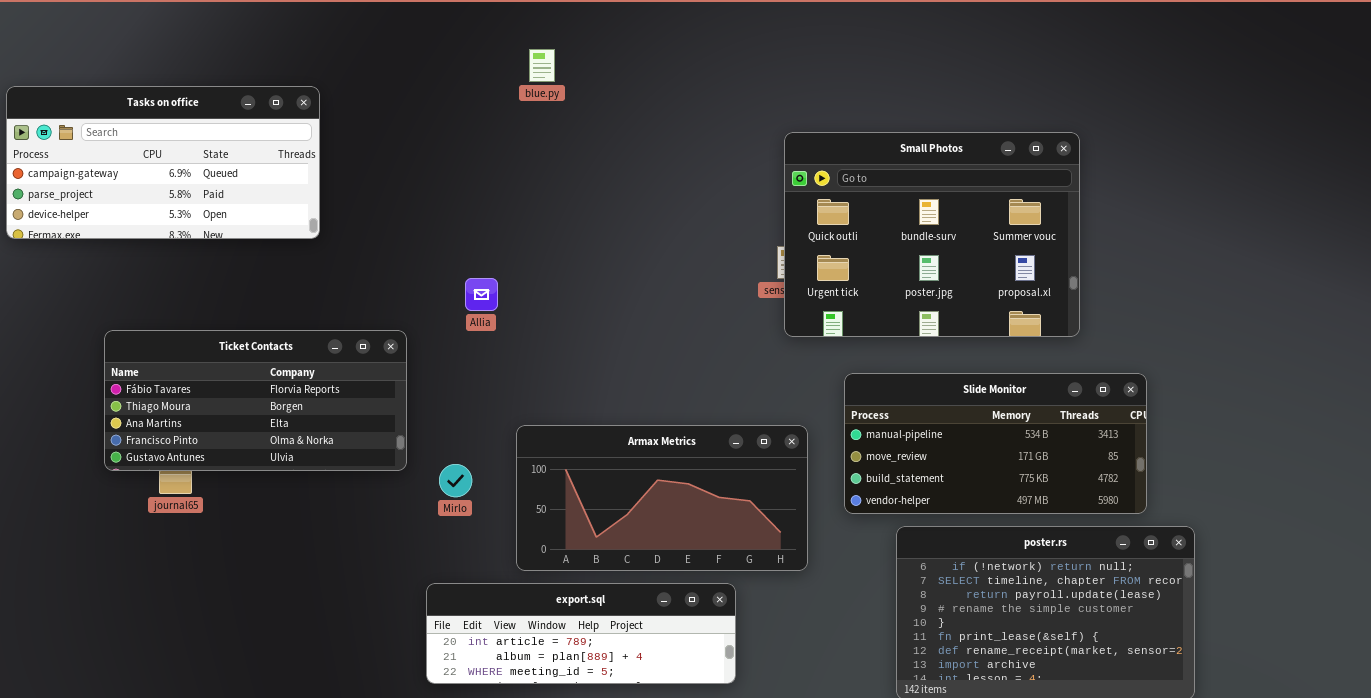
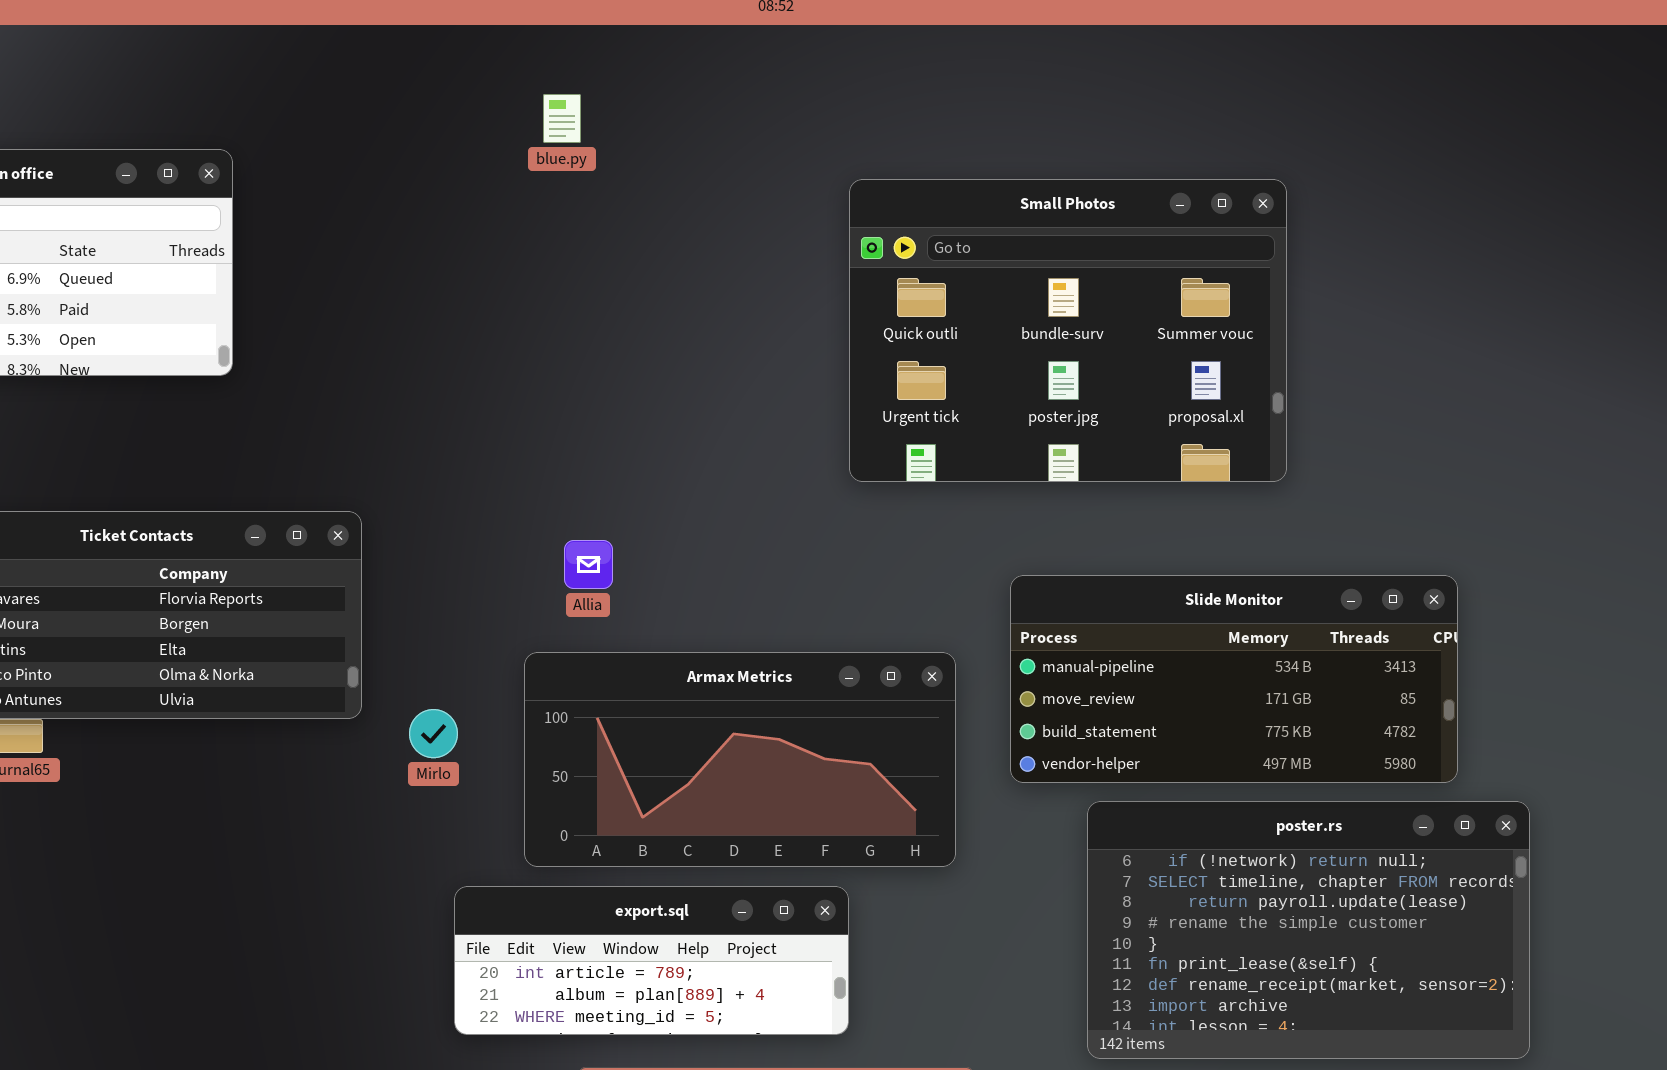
Small Photos: [784,132,1080,337] -> [849,179,1287,482], moved
Allia: [465,278,498,311] -> [564,540,613,589], moved
export.sql: [426,583,736,684] -> [454,886,849,1035], resized

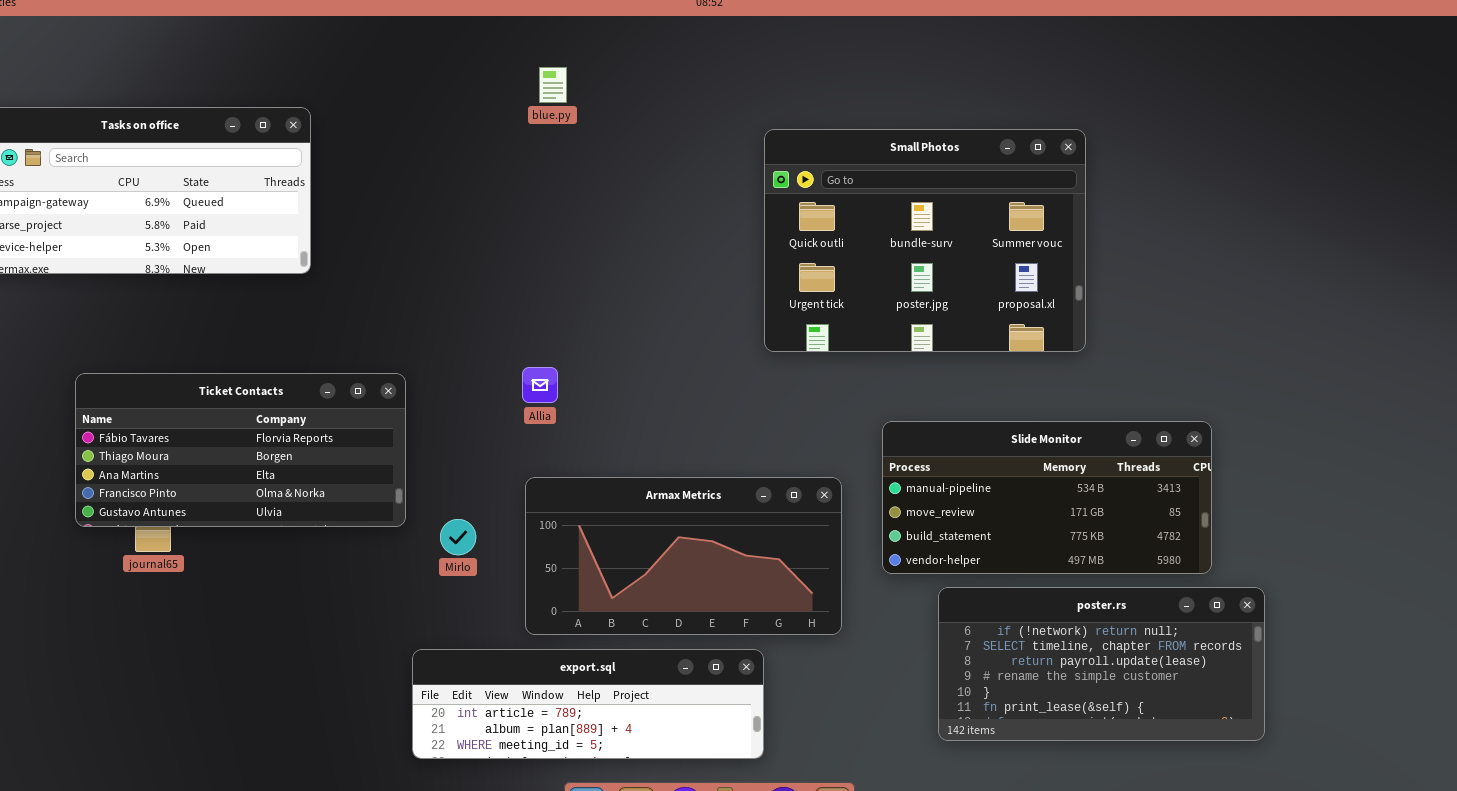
Allia: [564,540,613,589] -> [522,367,558,403], moved
poster.rs: [1087,801,1530,1059] -> [938,587,1265,741], resized
export.sql: [454,886,849,1035] -> [412,649,764,759], resized

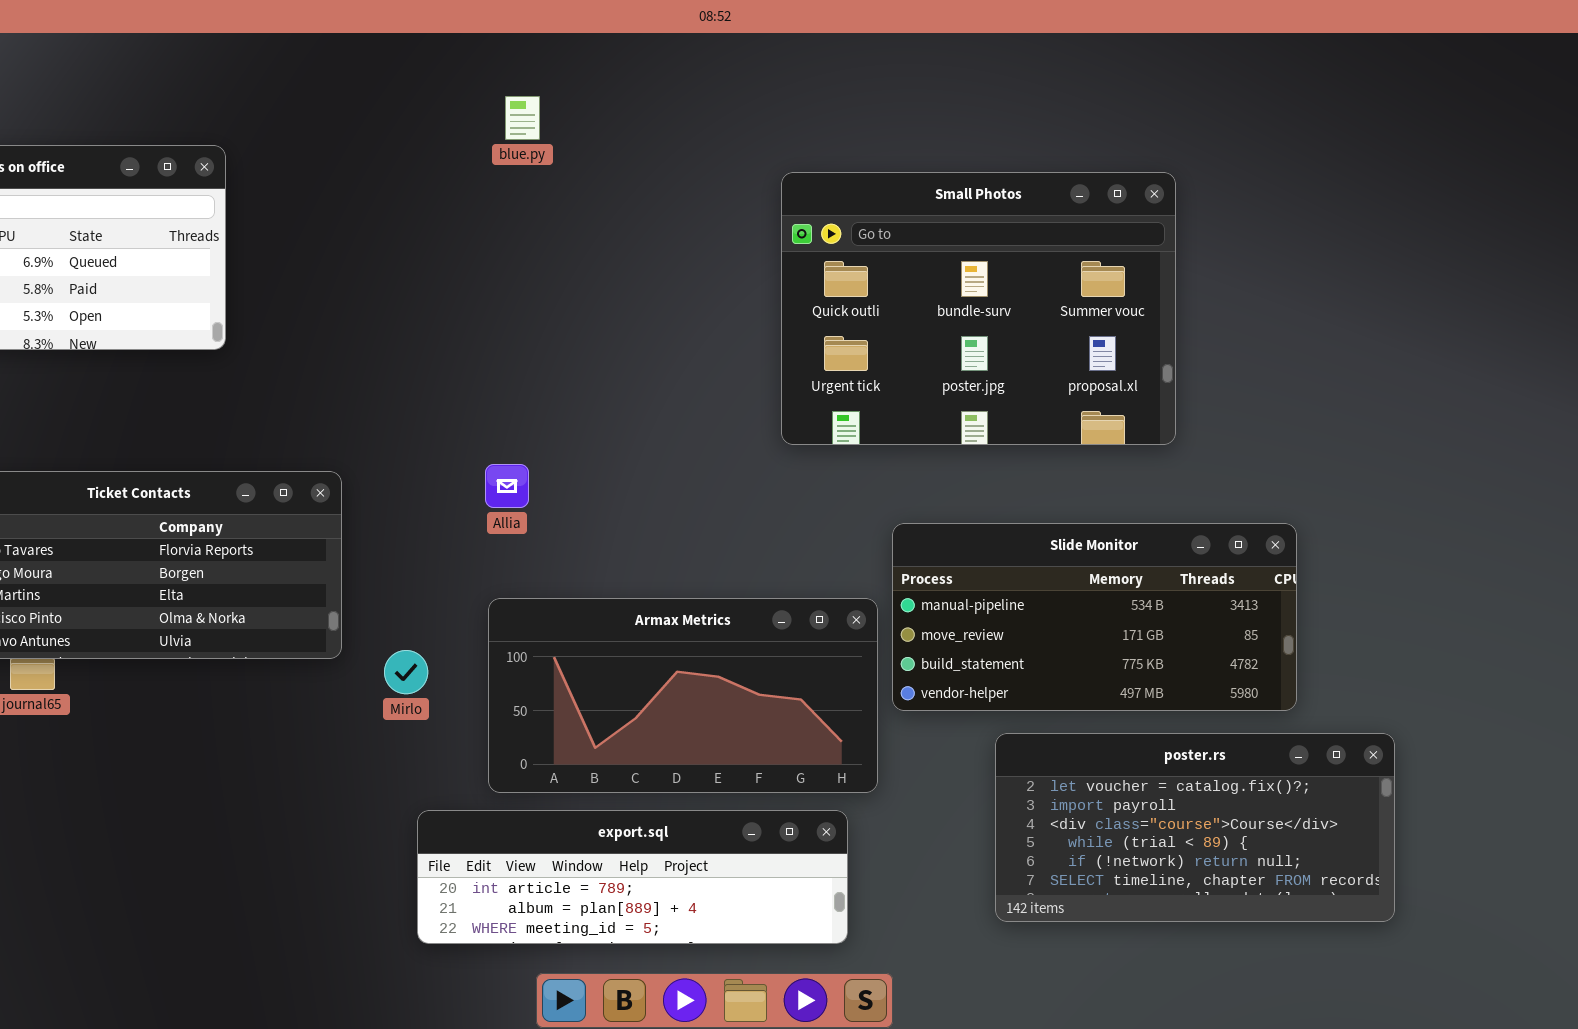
Slide Monitor: [882,421,1212,574] -> [892,523,1297,711], moved
poster.rs: [938,587,1265,741] -> [995,733,1395,922], scrolled up 4 rows
export.sql: [412,649,764,759] -> [417,810,848,944], moved

